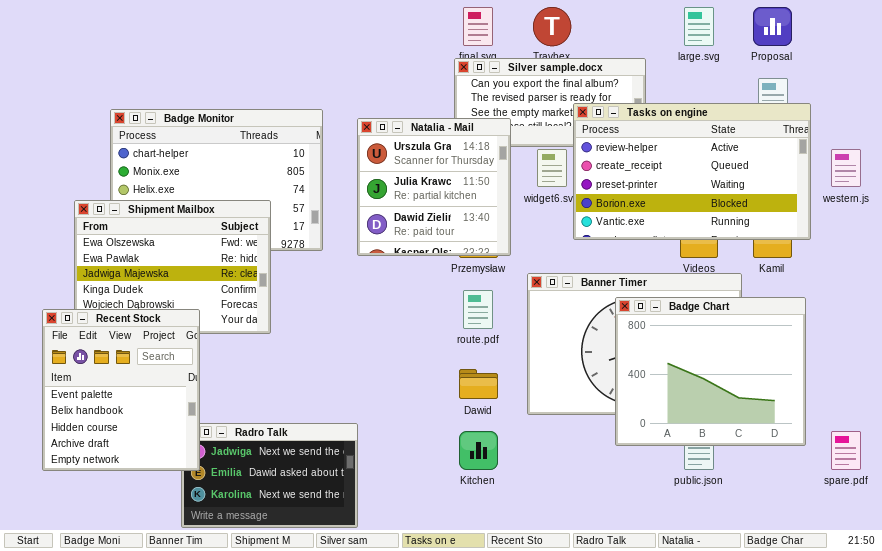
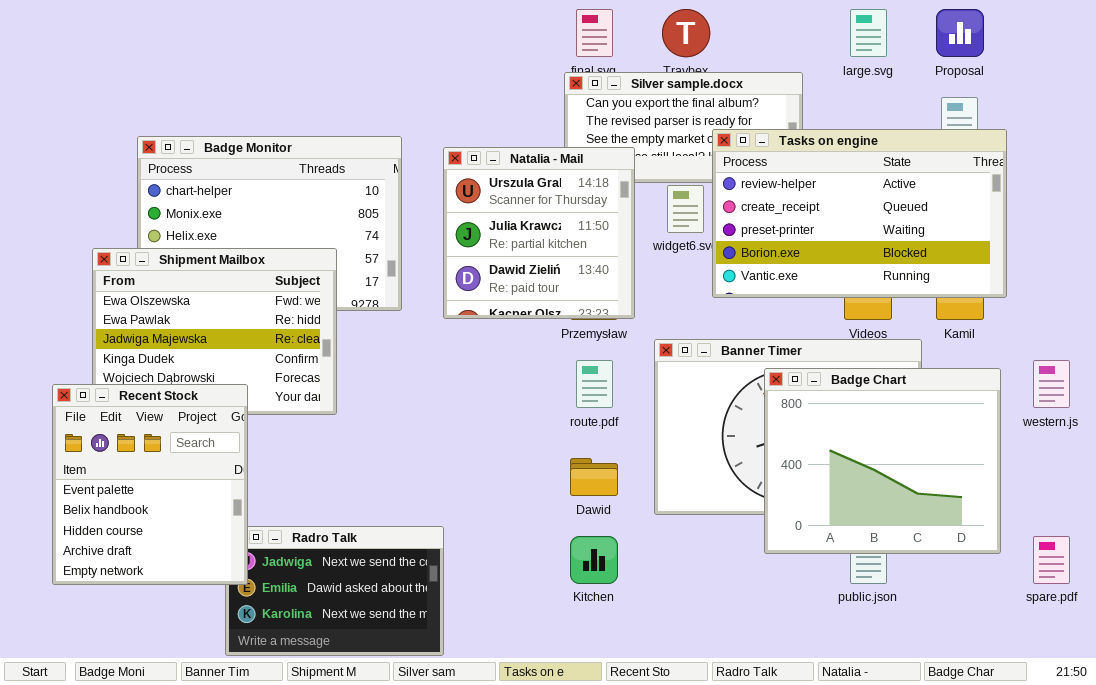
western.js: [831,149,861,187] -> [1033,360,1070,408], moved

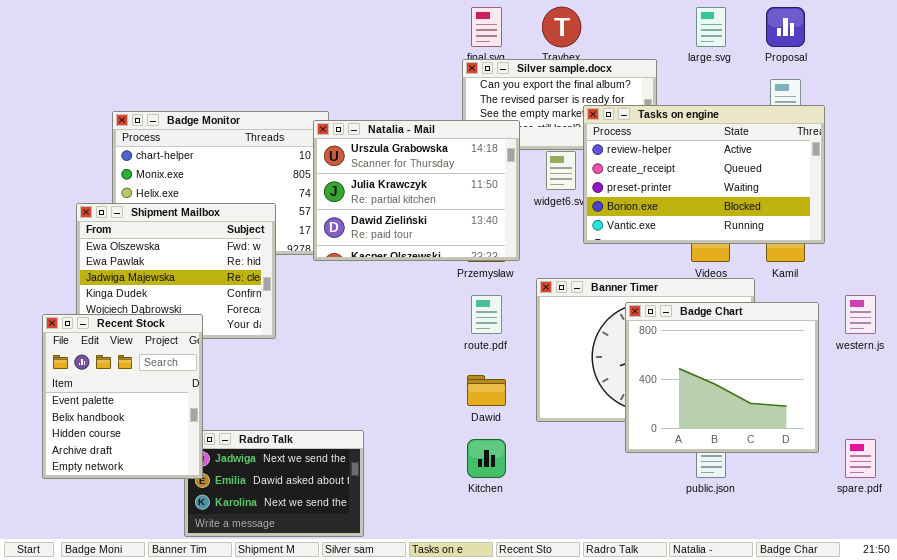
Natalia - Mail: [443,147,635,319] -> [313,120,520,261], resized

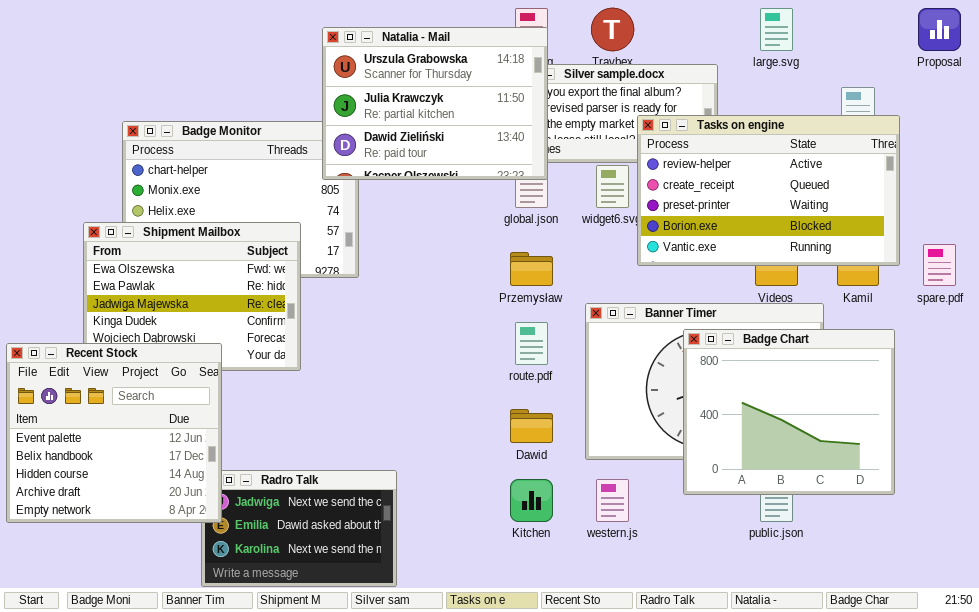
Proposal: [766,7,805,47] -> [918,8,961,51], moved
Natalia - Mail: [313,120,520,261] -> [322,27,548,180], moved
western.js: [845,295,876,334] -> [596,479,629,522], moved
Recent Stock: [42,314,203,479] -> [6,343,222,523], resized
spare.pdf: [845,439,876,478] -> [923,244,956,286], moved

